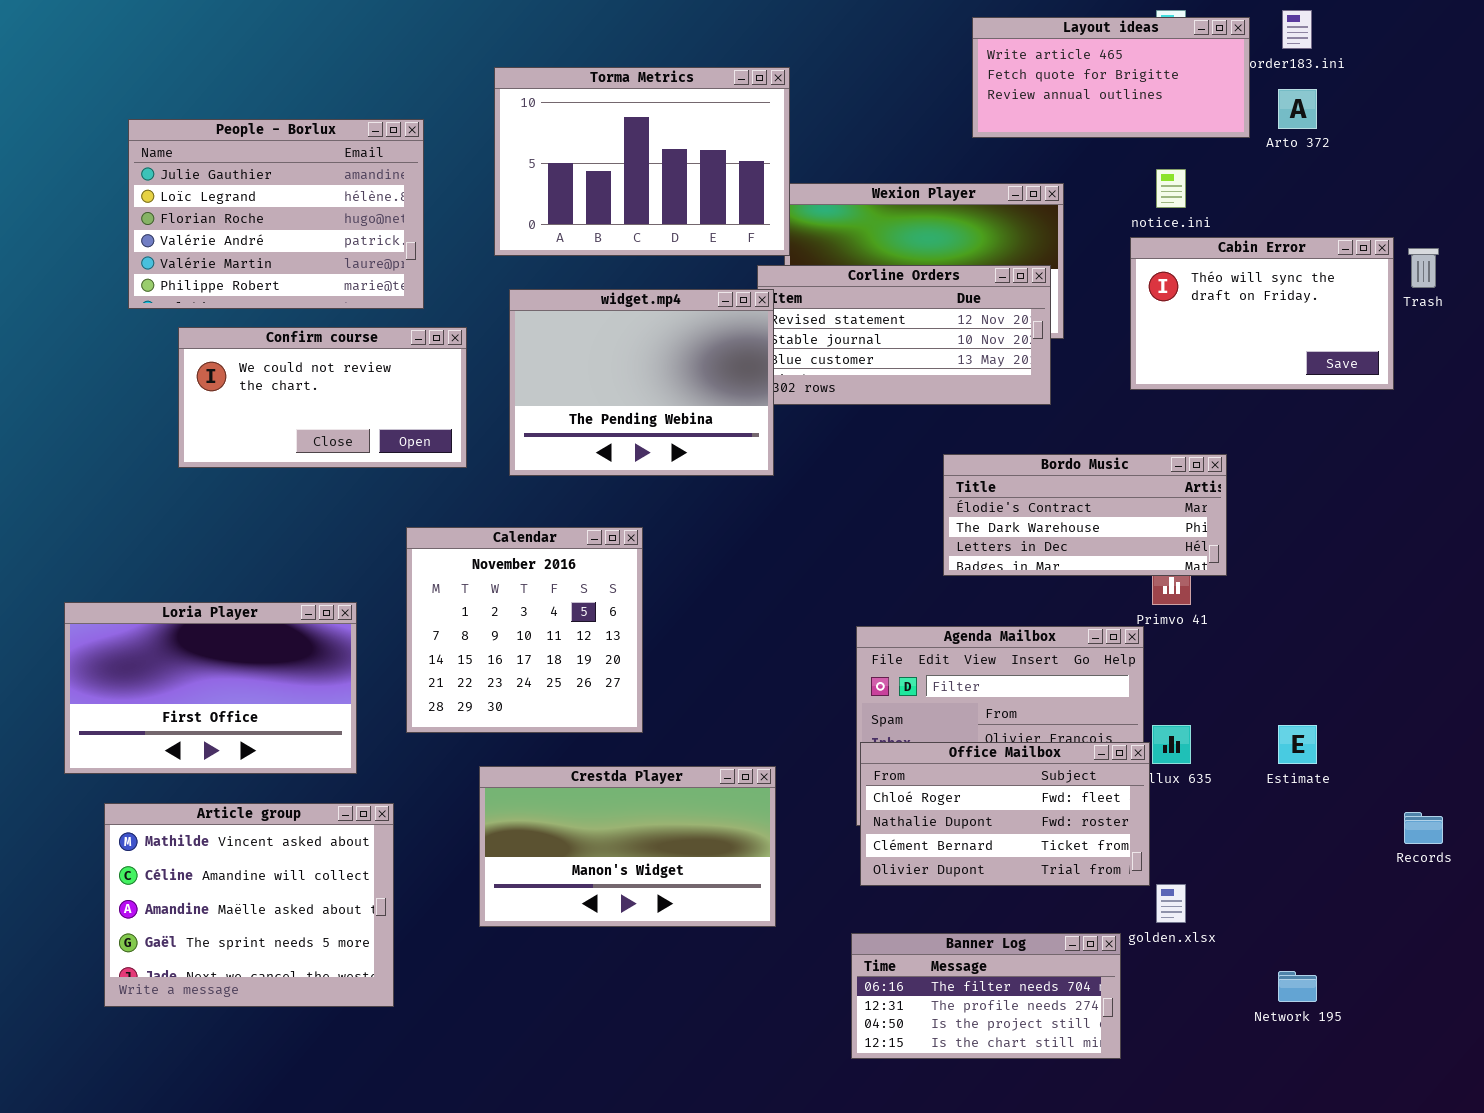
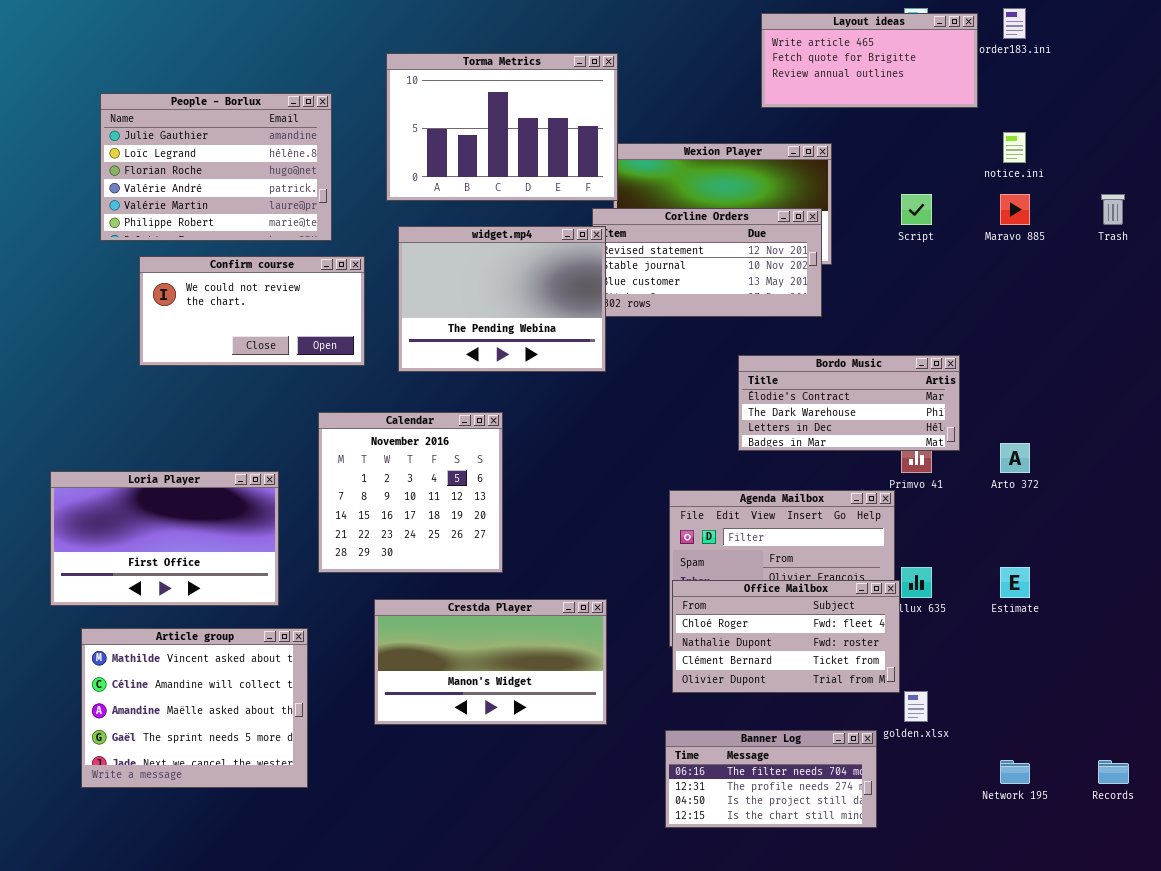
Arto 372: [1278,89,1317,129] -> [1000,443,1030,473], moved
notice.ini: [1156,169,1186,208] -> [1003,132,1026,163], moved
Cabin Error: [1130,237,1394,390] -> none, closed
Records: [1404,812,1443,844] -> [1098,760,1129,784], moved

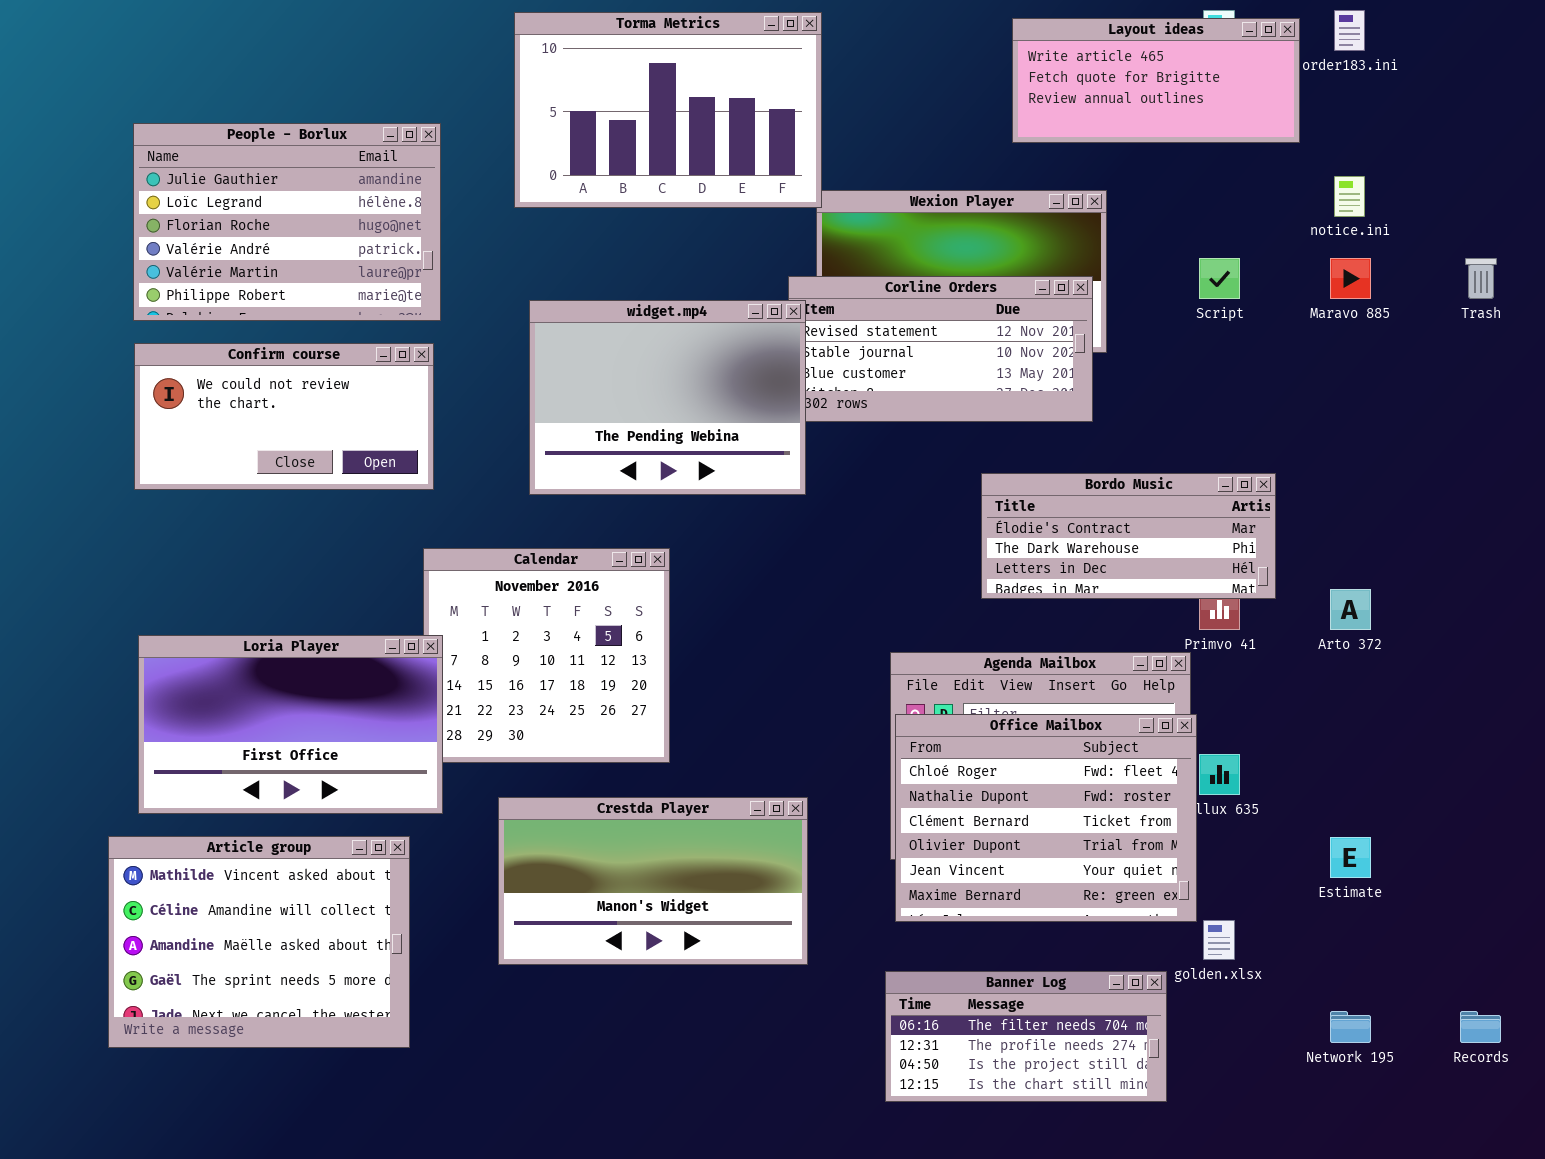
Torma Metrics: [386,53,618,201] -> [514,12,822,208], moved
Confirm course: [139,256,365,366] -> [134,343,434,490], moved
Loria Player: [50,471,279,606] -> [138,635,443,814], moved
Estimate: [1000,567,1030,598] -> [1330,837,1371,878], moved
Office Mailbox: [672,580,900,693] -> [895,714,1197,922], resized

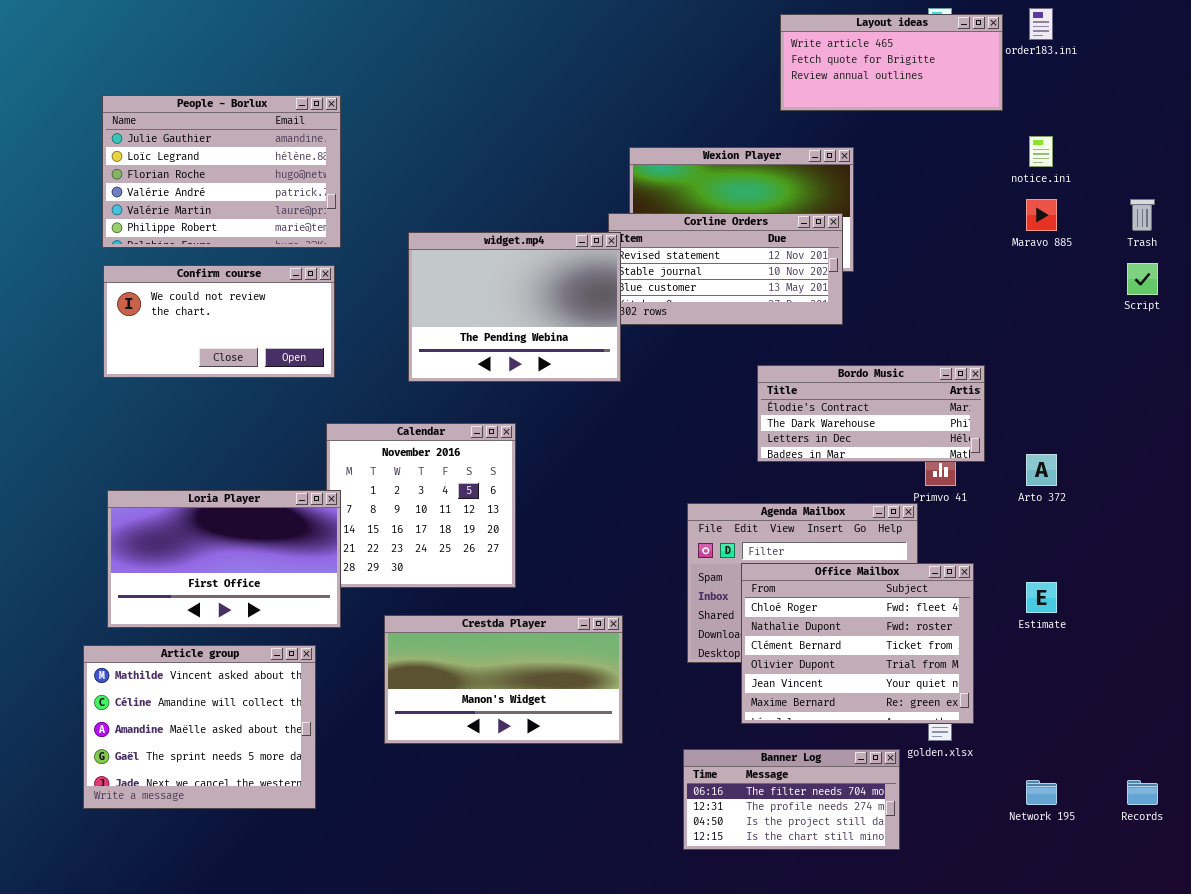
Torma Metrics: [514,12,822,208] -> none, closed
Script: [1199,258,1240,299] -> [1127,263,1158,295], moved
Office Mailbox: [895,714,1197,922] -> [741,563,974,724], moved
Estimate: [1330,837,1371,878] -> [1026,582,1057,613], moved

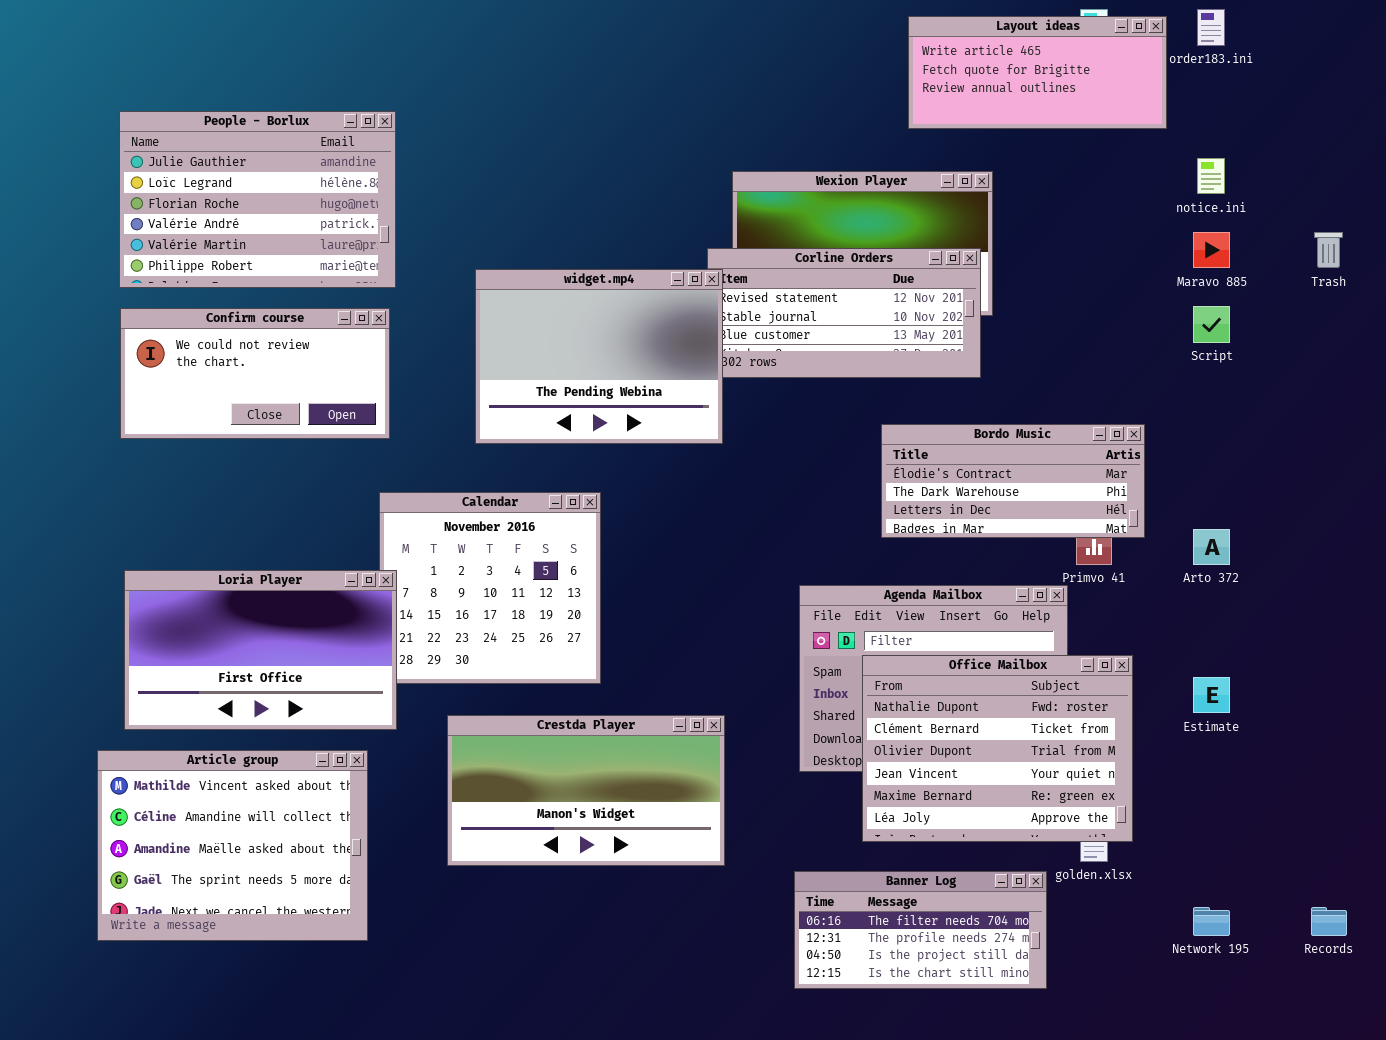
Script: [1127,263,1158,295] -> [1193,306,1230,343], moved
Office Mailbox: [741,563,974,724] -> [862,655,1133,842], scrolled down 1 row

